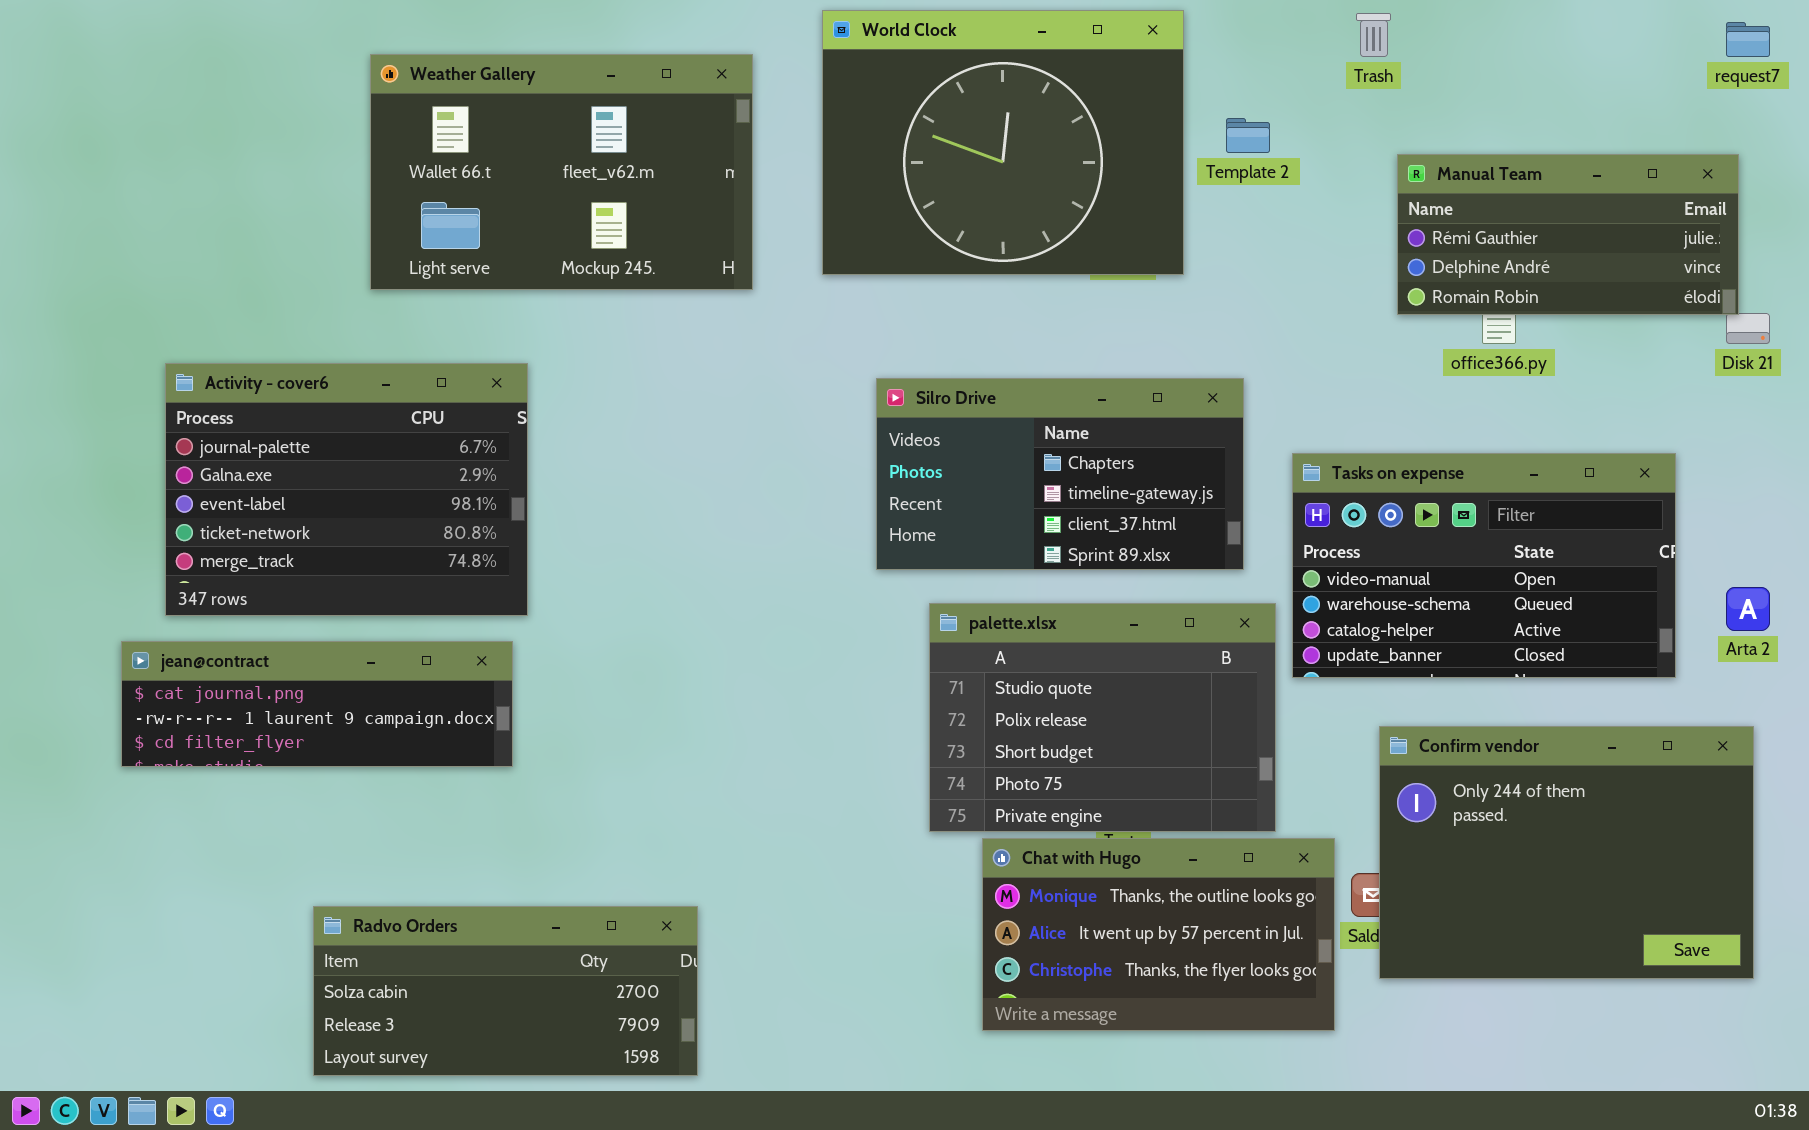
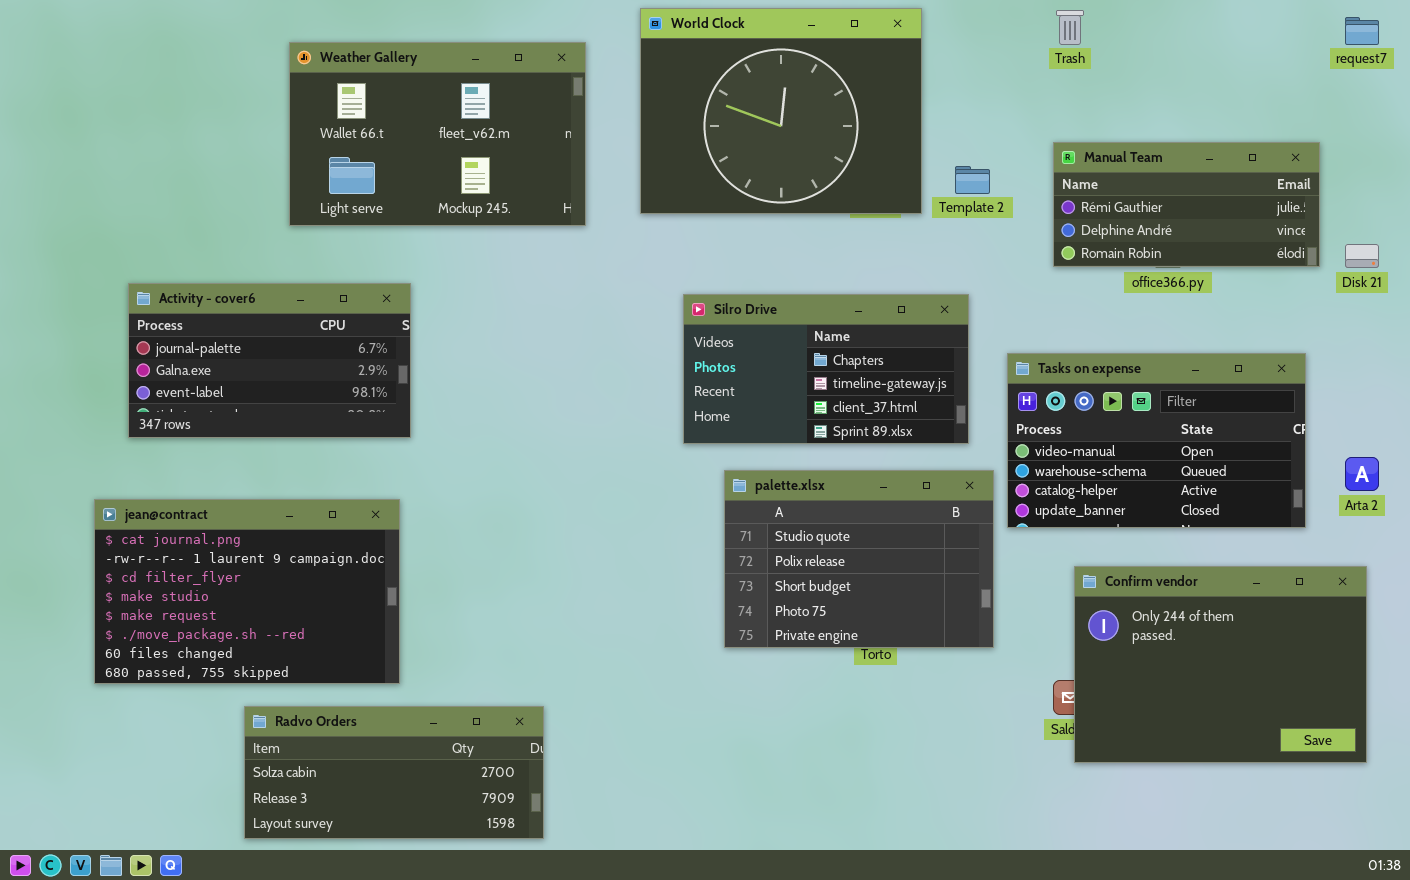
Template 2: [1226,118,1270,153] -> [955,166,990,194], moved
Manual Team: [1397,154,1739,315] -> [1053,142,1320,267], moved
Activity - cover6: [165,363,528,616] -> [128,283,411,438], resized
jean@contract: [121,641,513,767] -> [94,499,400,684], resized
Chat with Hugo: [982,838,1335,1031] -> none, closed

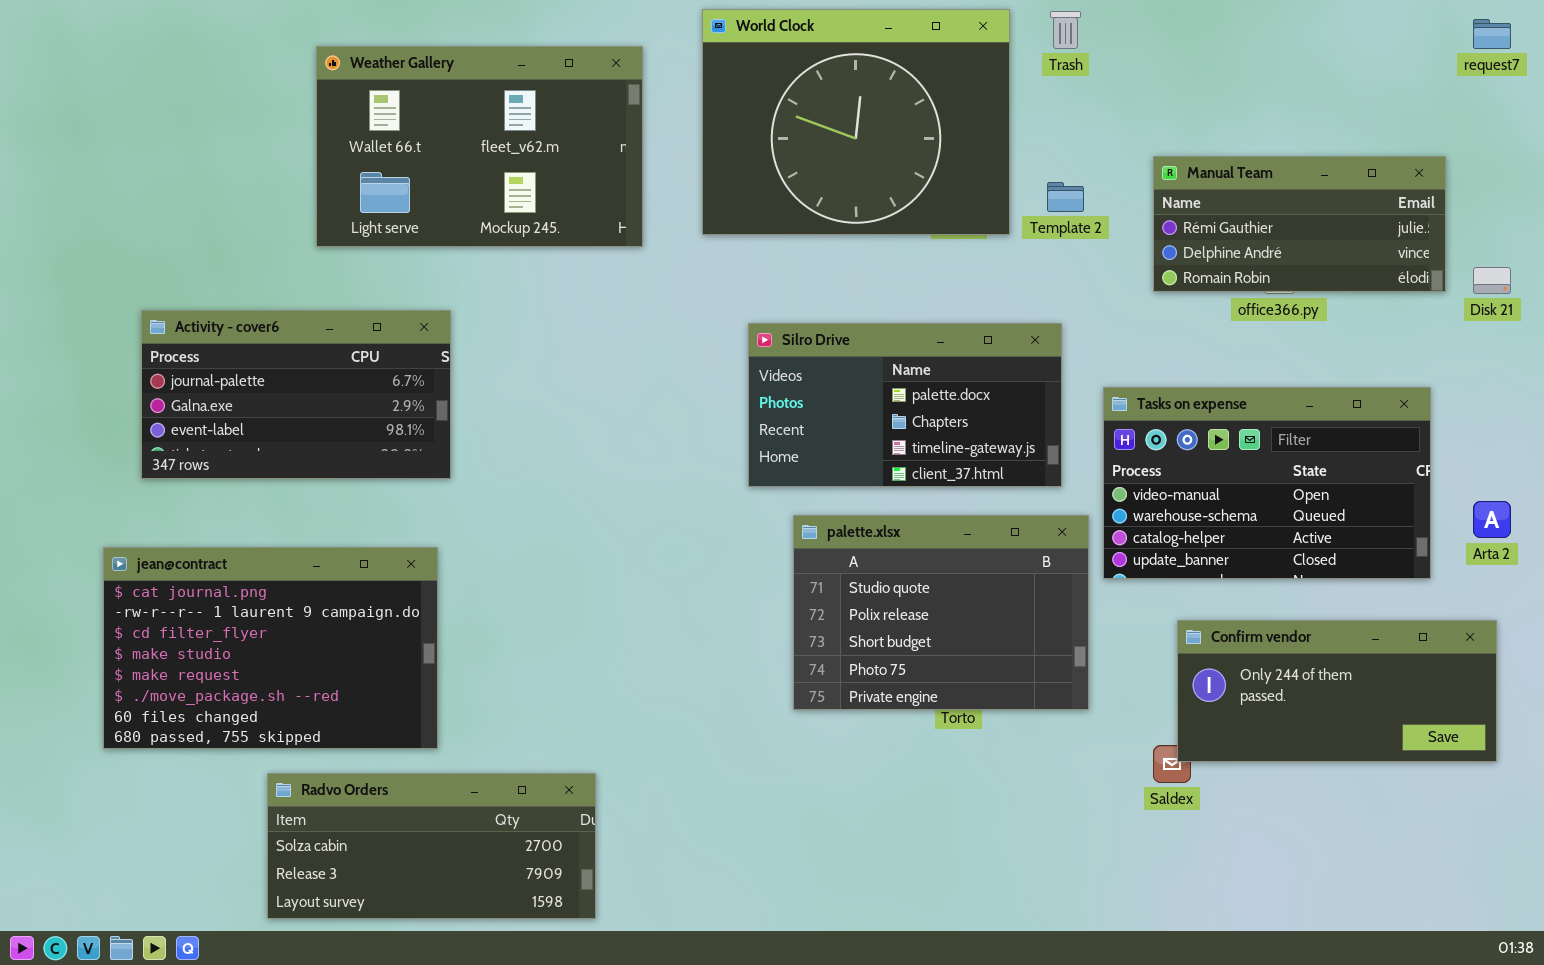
Trash: [1056,10,1084,45] -> [1050,11,1081,49], moved
Silro Drive: [683,294,969,444] -> [748,323,1062,487], scrolled up 1 row
Confirm vendor: [1074,566,1367,763] -> [1177,620,1497,762], resized

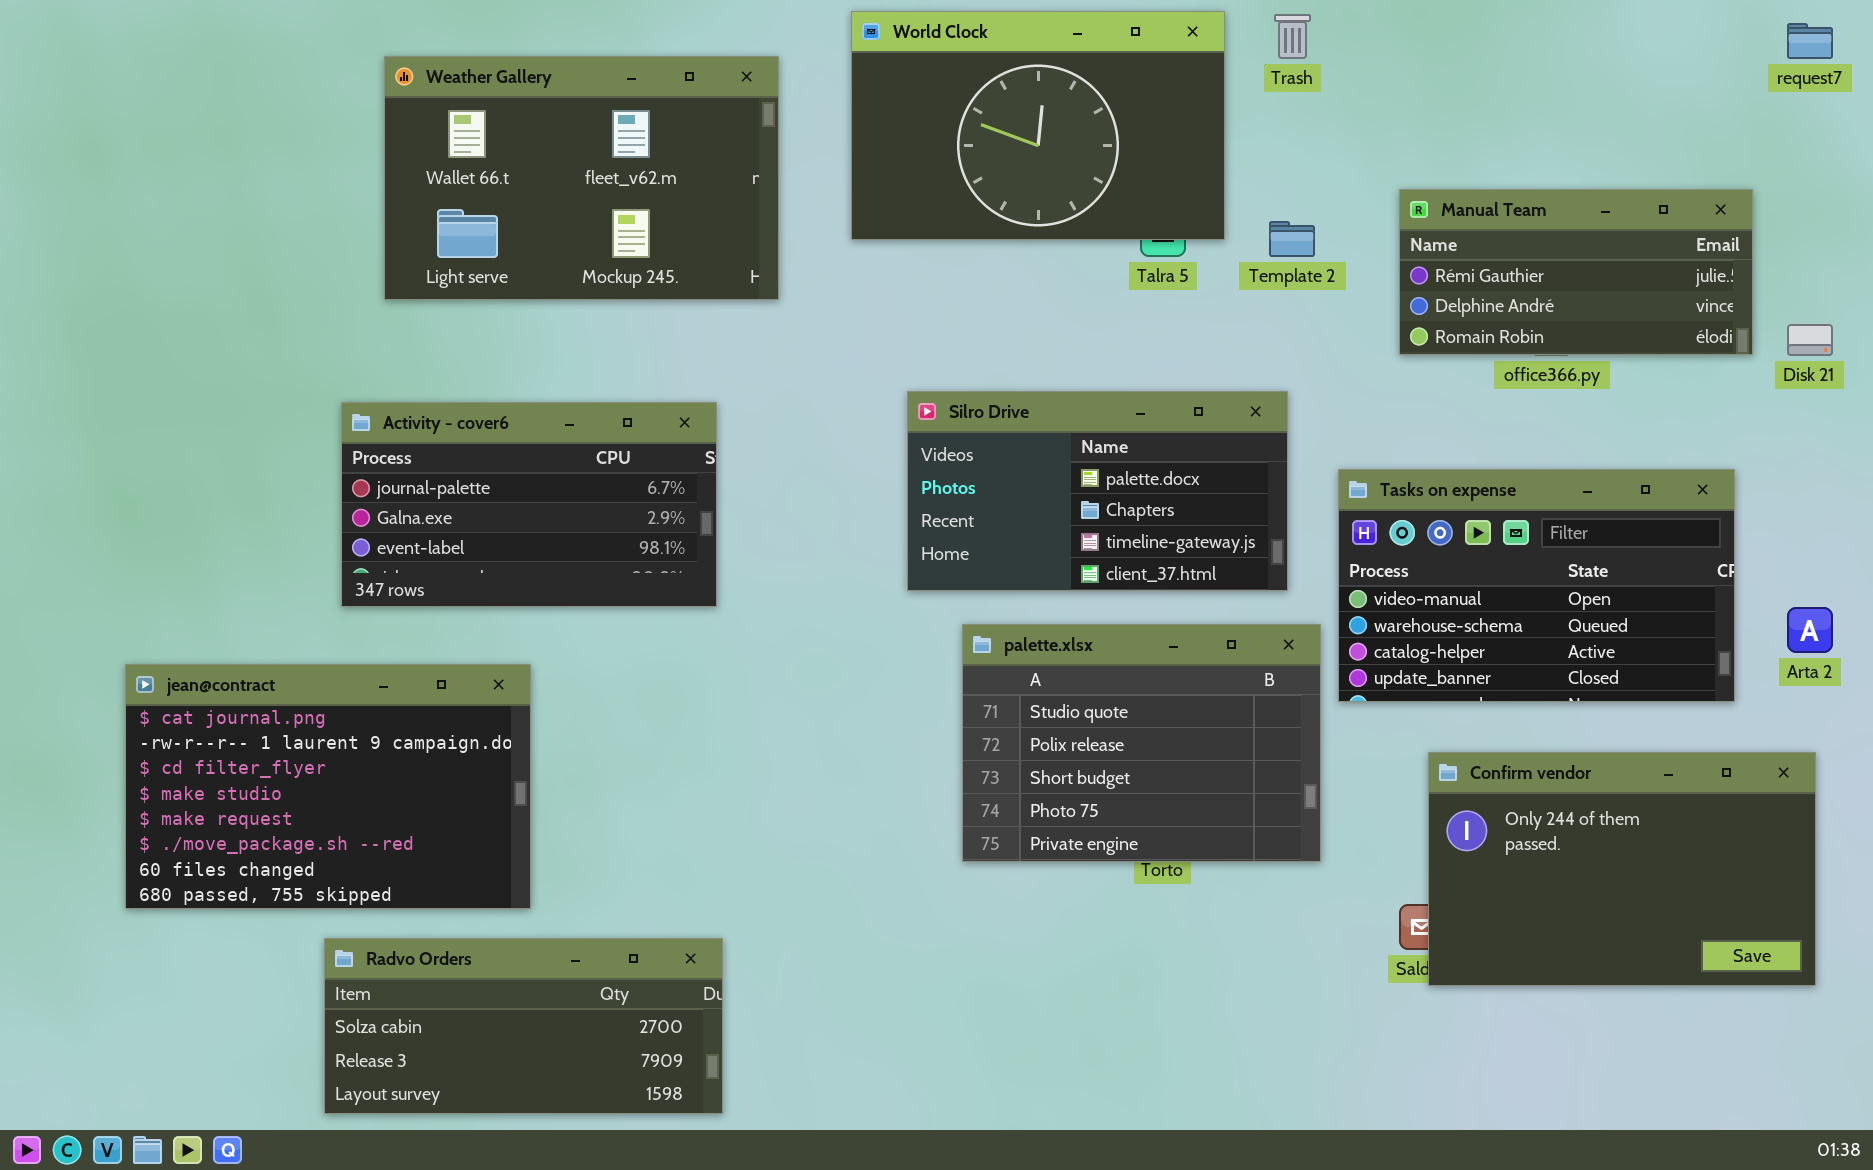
World Clock: [702,9,1010,235] -> [851,11,1225,240], resized
Activity - cover6: [141,310,451,479] -> [341,402,717,607], moved
Confirm vendor: [1177,620,1497,762] -> [1428,752,1816,986], resized

